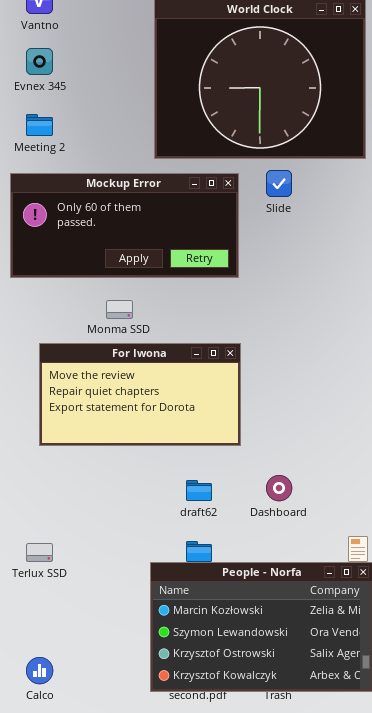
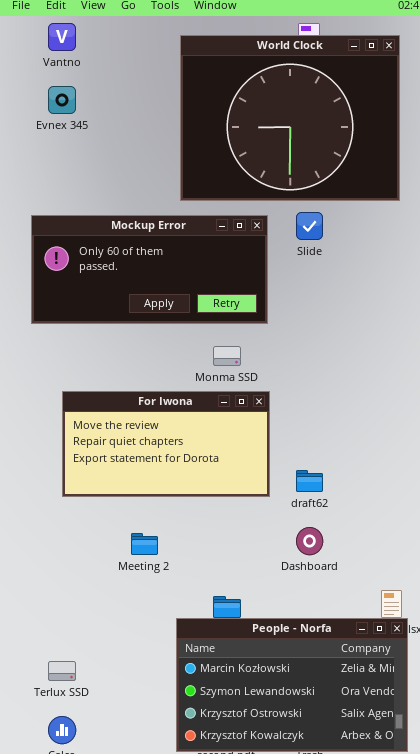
Meeting 2: [26,114,53,136] -> [131,533,158,555], moved
Monma SSD: [106,300,133,319] -> [213,346,241,366], moved
draft62: [186,480,212,501] -> [296,470,323,492], moved
Terlux SSD: [26,543,53,562] -> [48,661,76,681], moved

